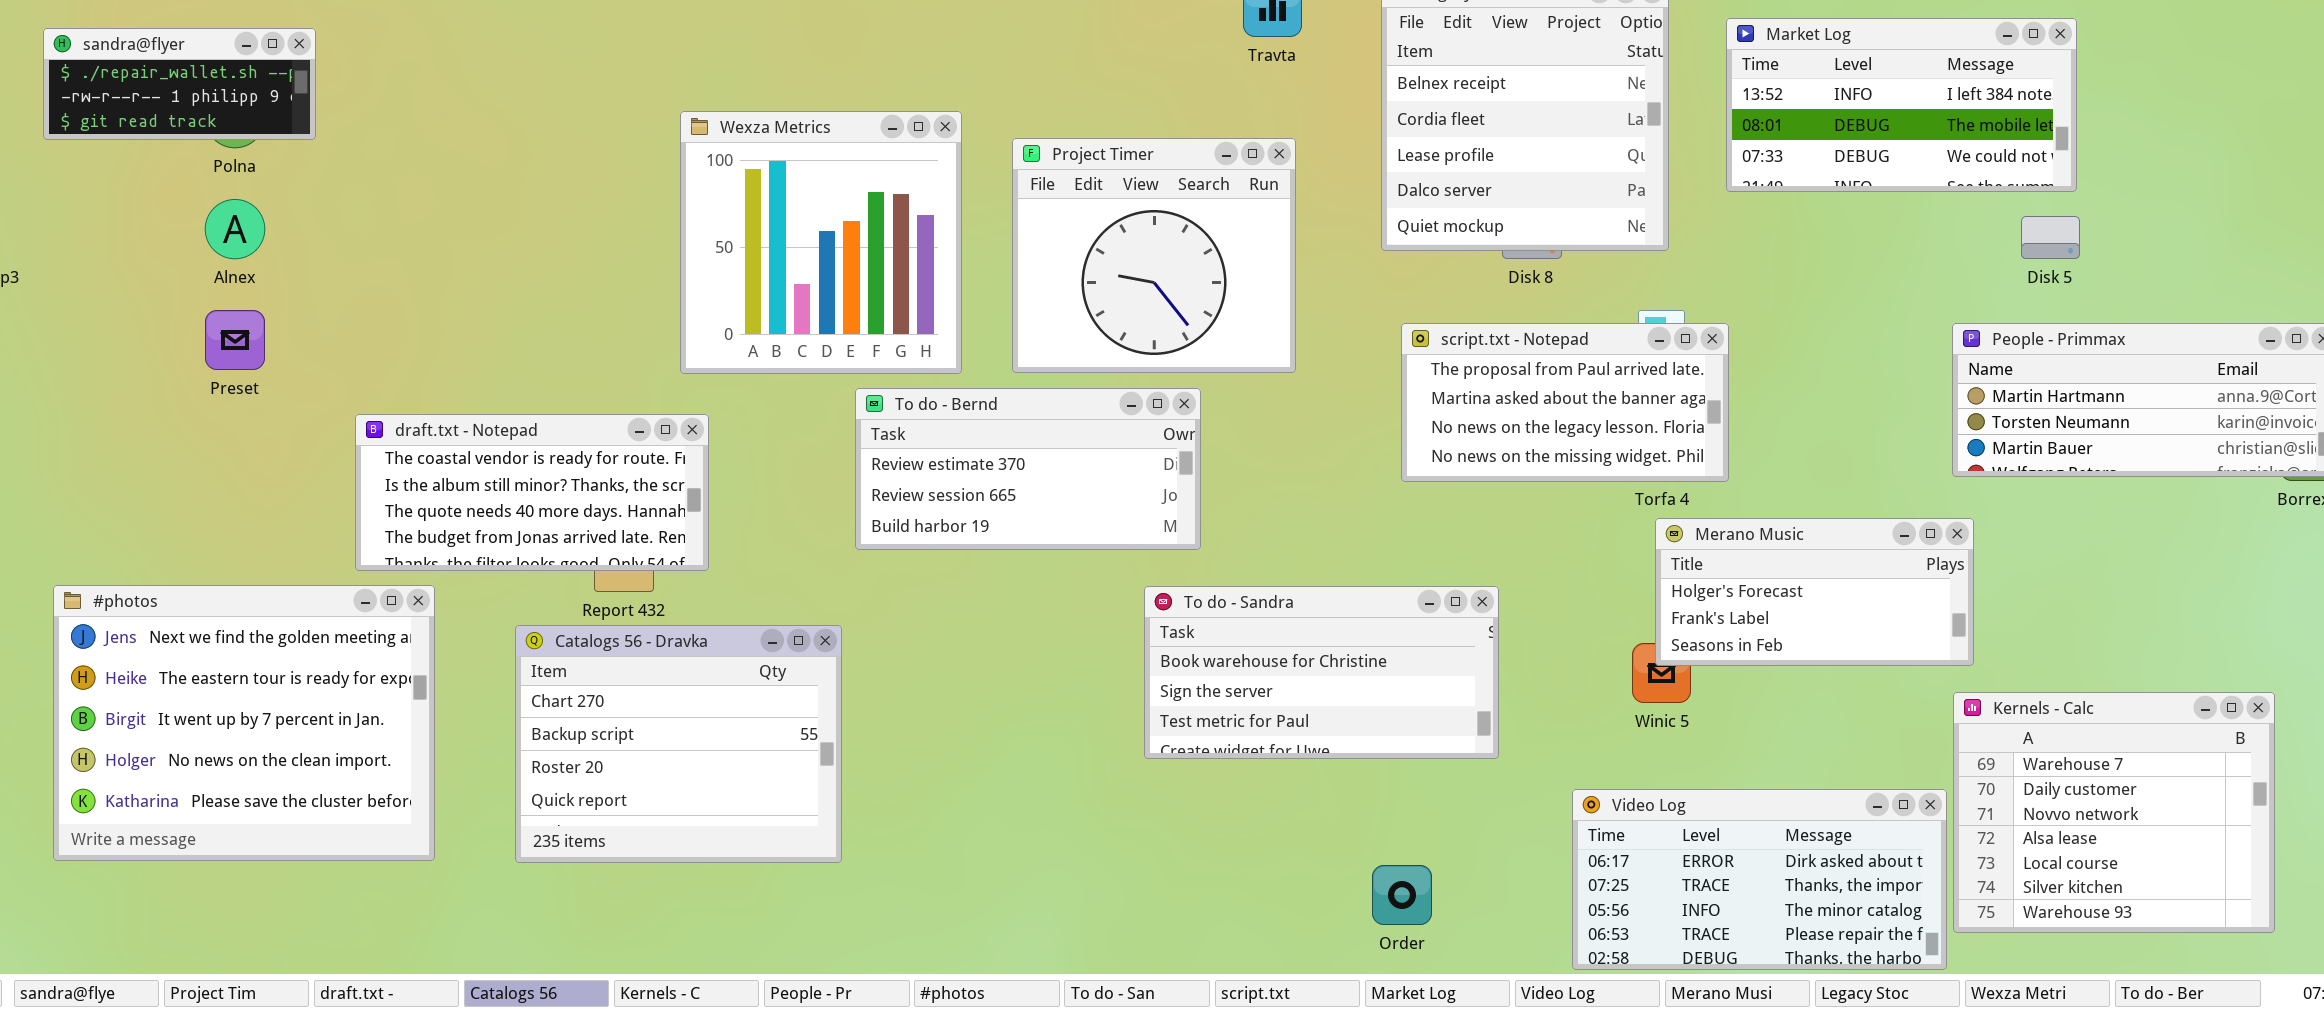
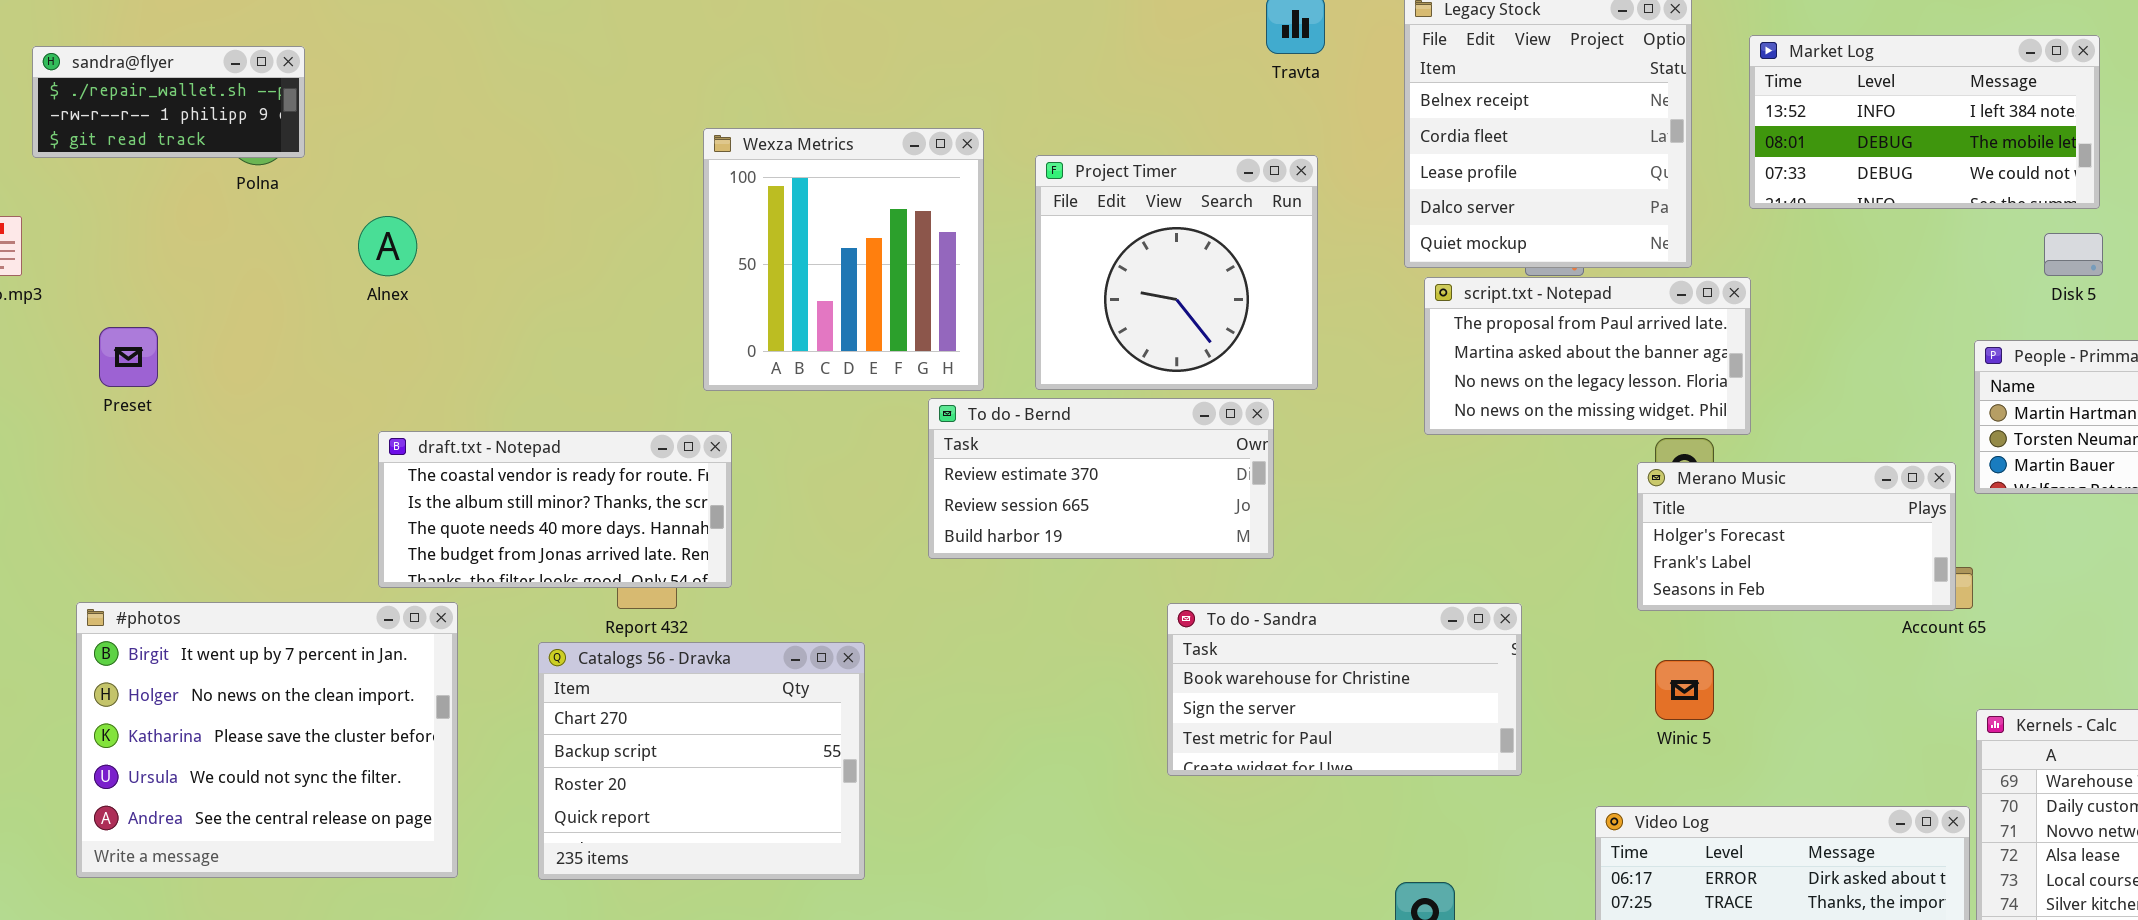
sandra@flyer: [43,28,316,140] -> [32,46,305,158], moved
Alnex: [205,199,265,259] -> [358,216,417,276], moved
Preset: [205,310,265,370] -> [99,327,158,387], moved
script.txt - Notepad: [1401,323,1729,482] -> [1424,277,1751,435], moved
To do - Bernd: [855,388,1201,550] -> [928,398,1274,559], moved
Merano Music: [1655,518,1974,666] -> [1637,462,1956,611], moved
#photos: [53,585,435,861] -> [76,602,458,878], scrolled down 2 rows

